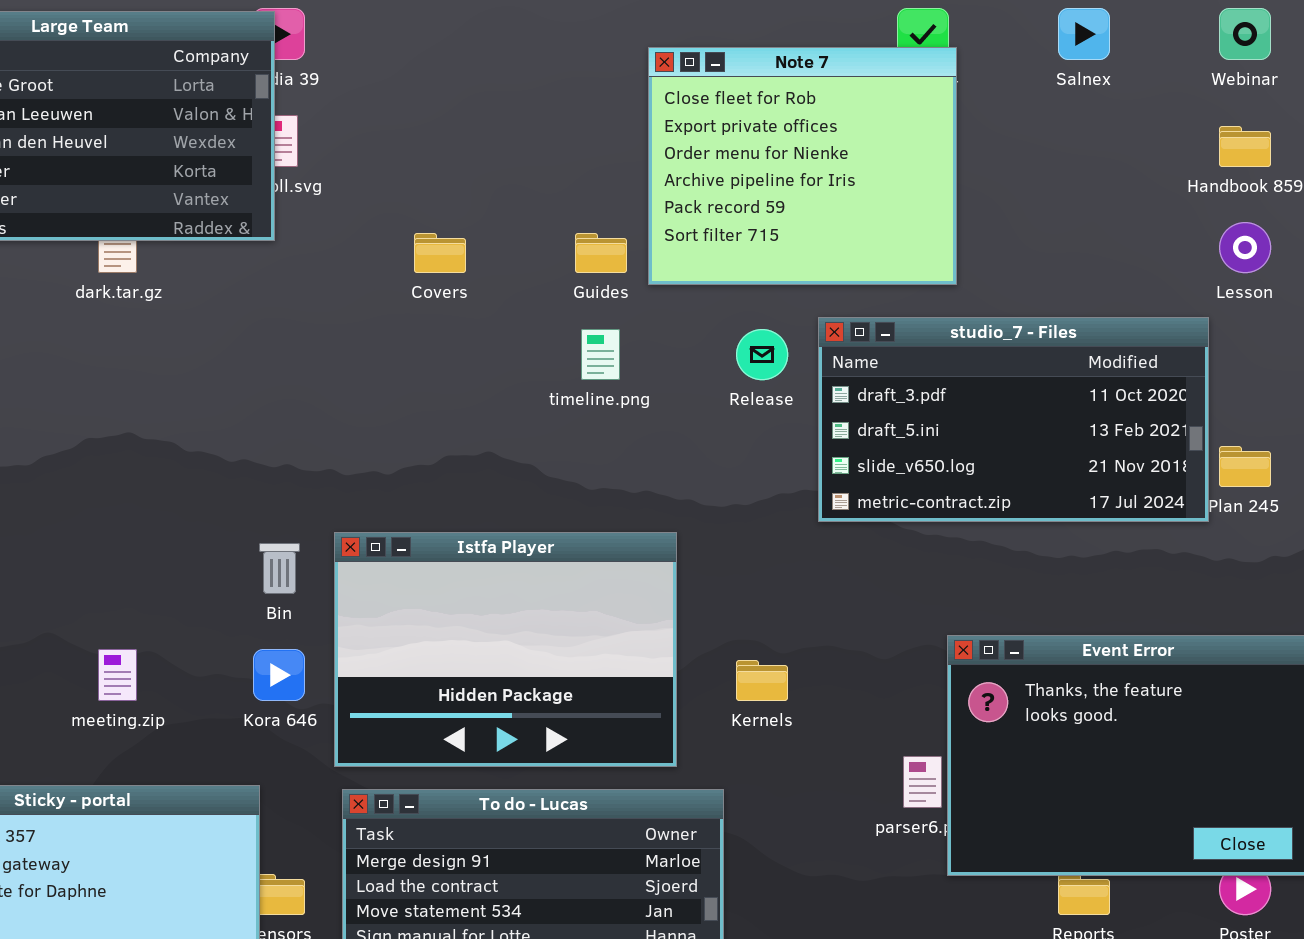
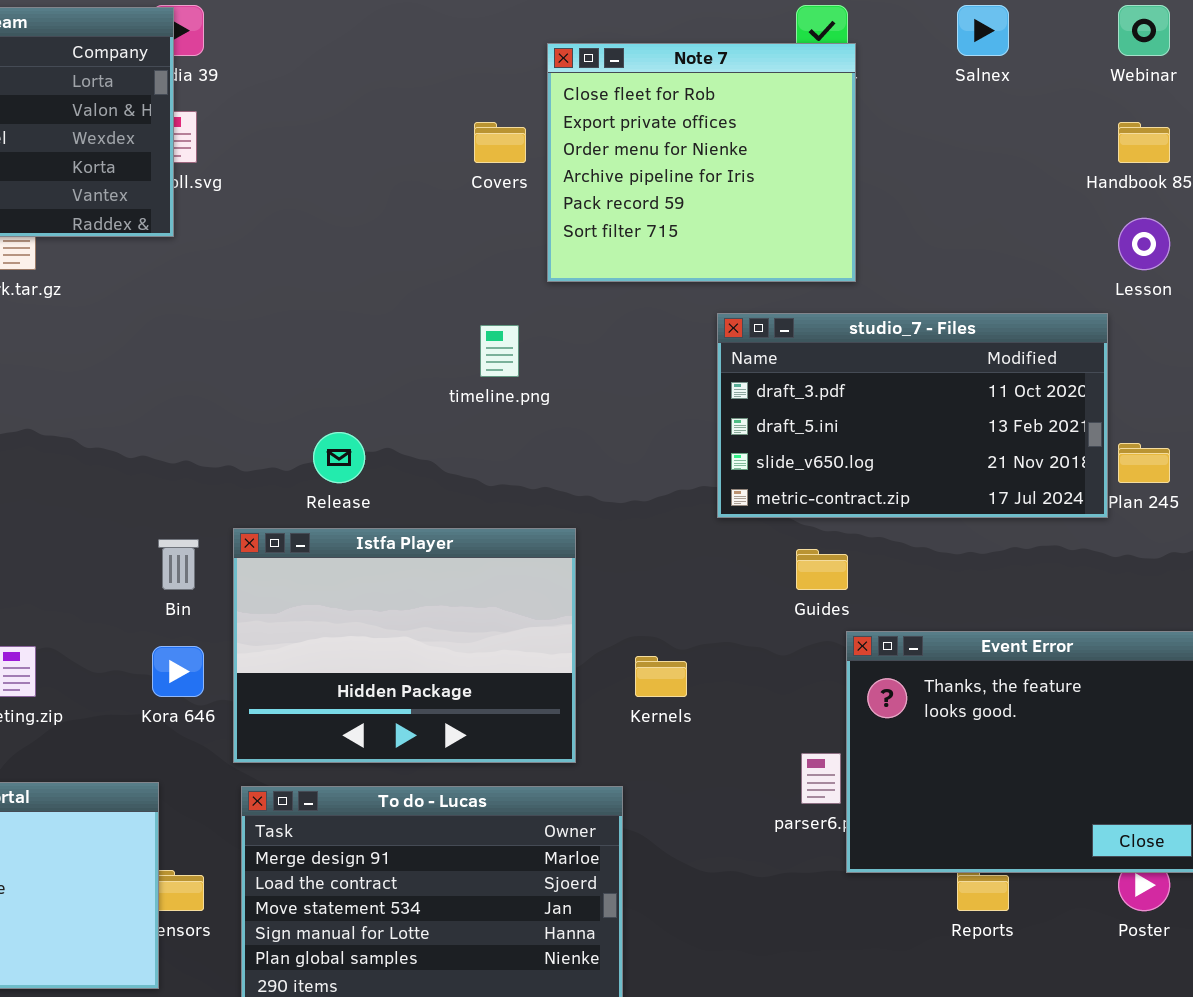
Covers: [414,233,466,273] -> [474,122,526,163], moved
Guides: [575,233,627,273] -> [796,549,848,590], moved
Release: [736,329,788,380] -> [313,432,365,483], moved

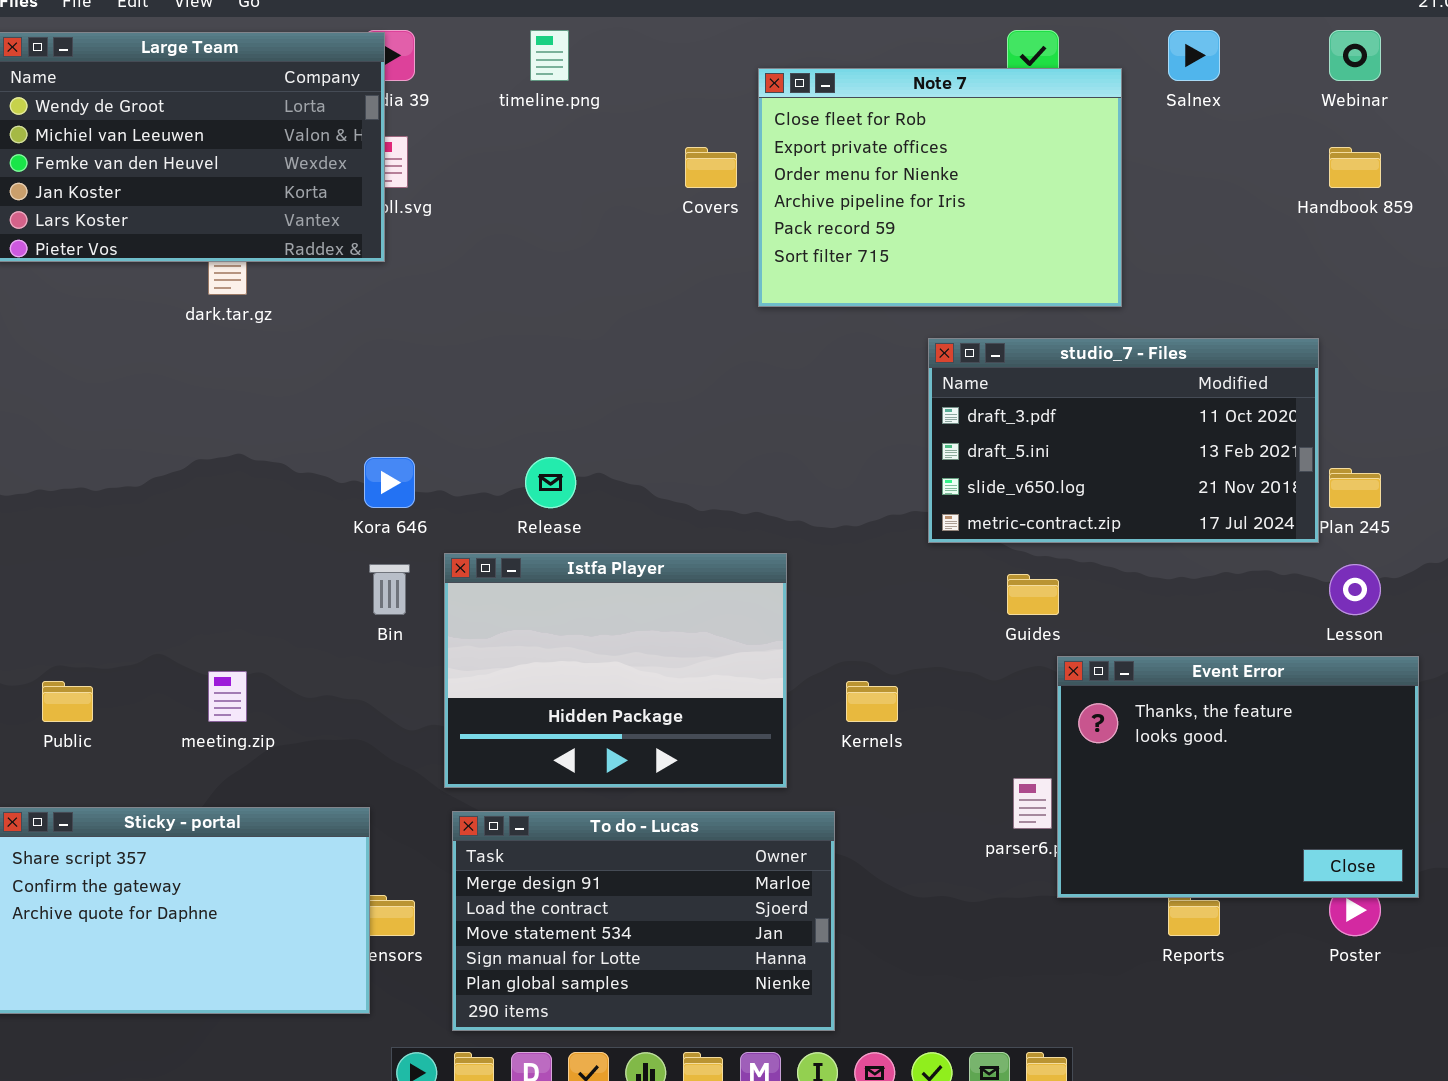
Note 7: [547,43,856,282] -> [758,68,1122,307], resized
Lesson: [1118,218,1170,270] -> [1329,564,1381,615], moved
timeline.png: [480,325,519,377] -> [530,30,569,81], moved
Kora 646: [152,646,204,697] -> [364,457,415,508], moved

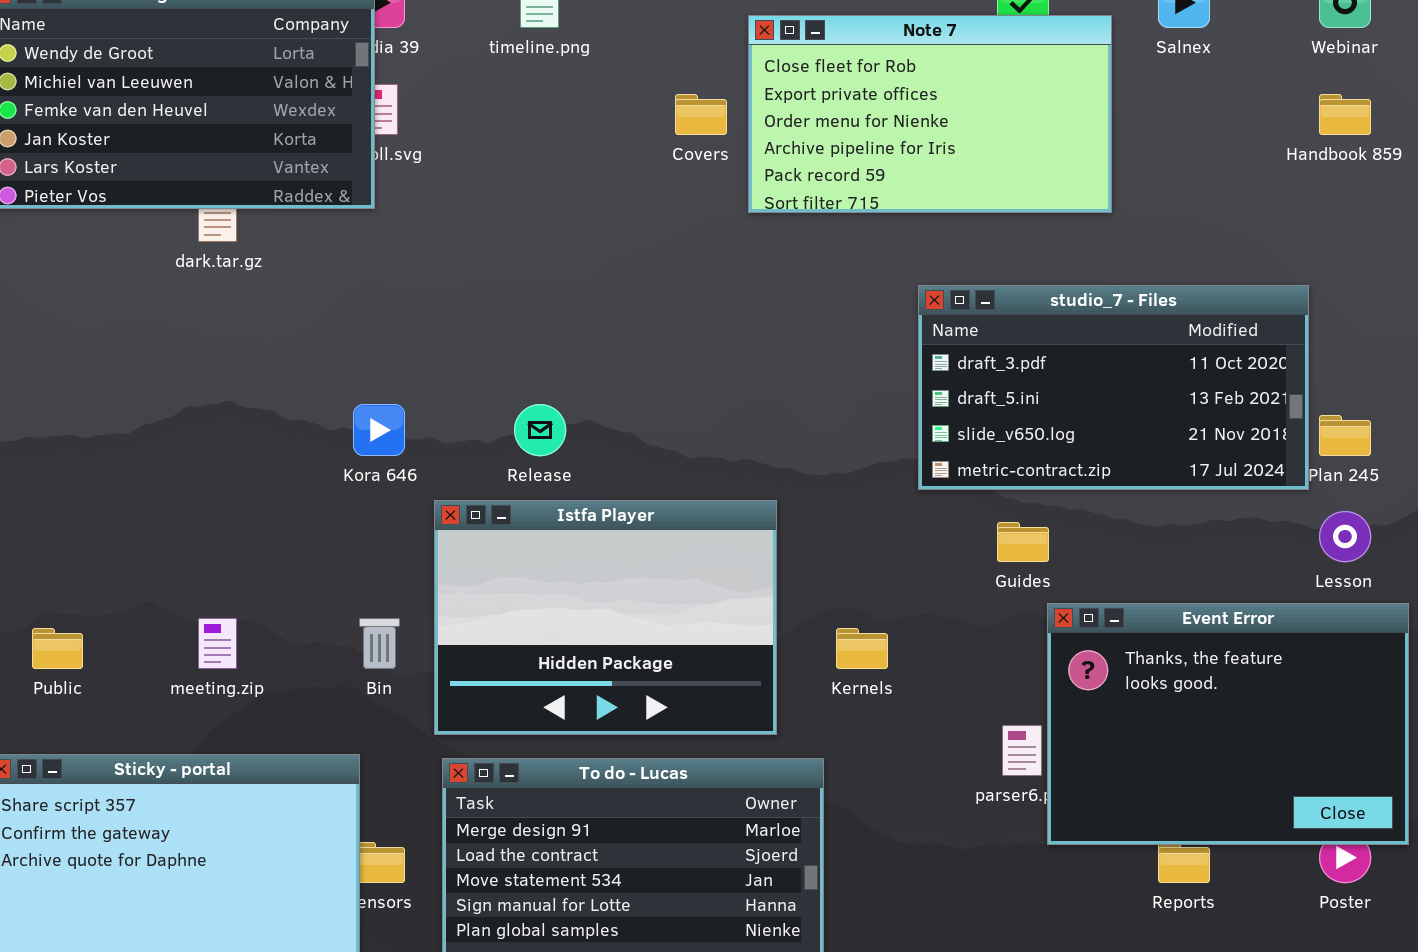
Note 7: [758,68,1122,307] -> [748,15,1112,213], resized
Bin: [369,564,410,615] -> [359,618,400,669], moved

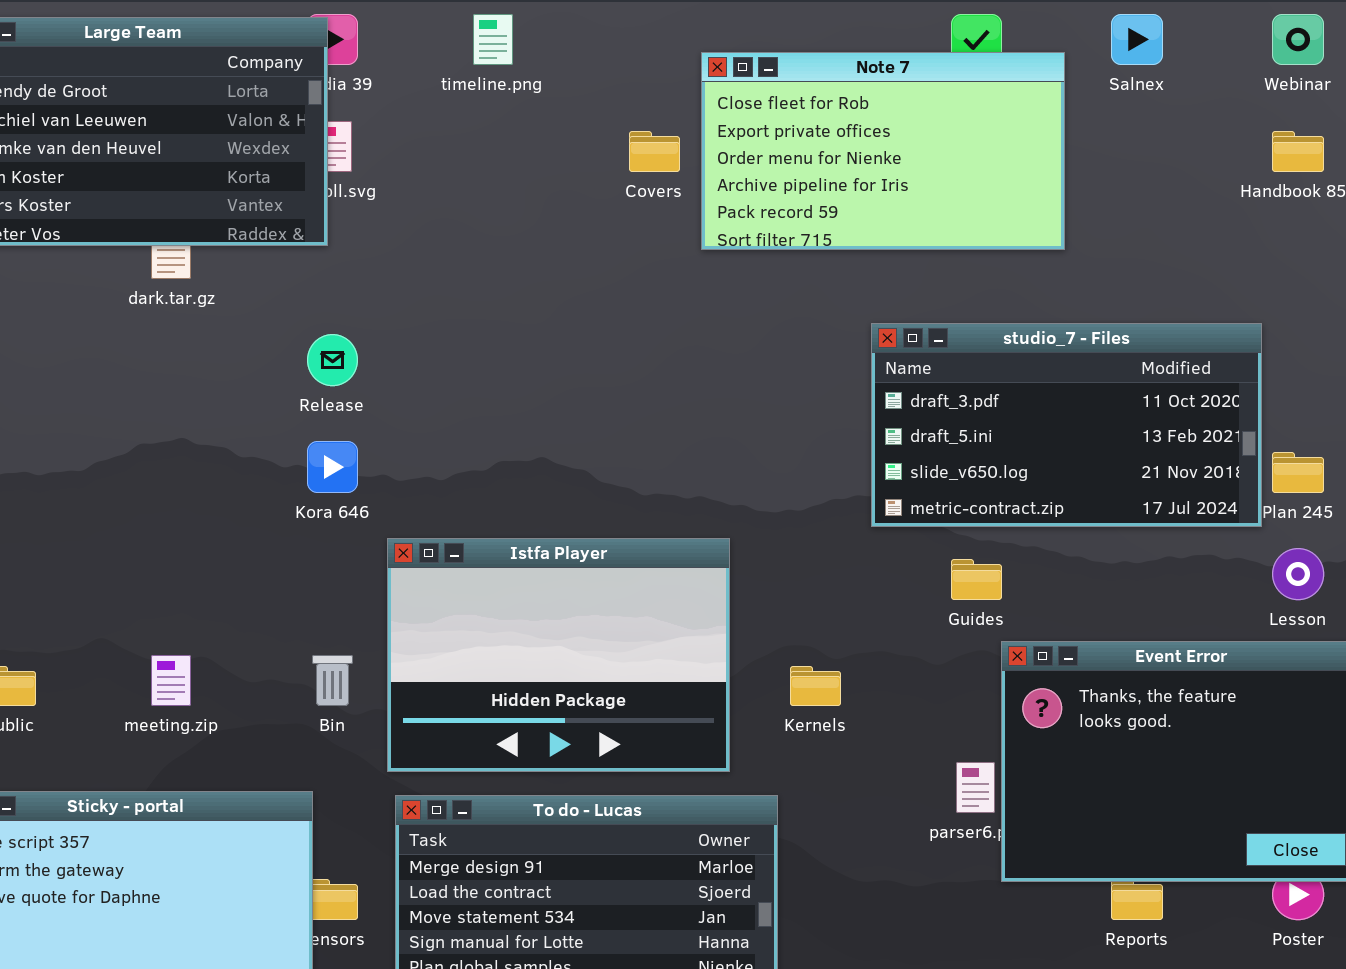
Release: [514,404,566,456] -> [307,334,358,386], moved

